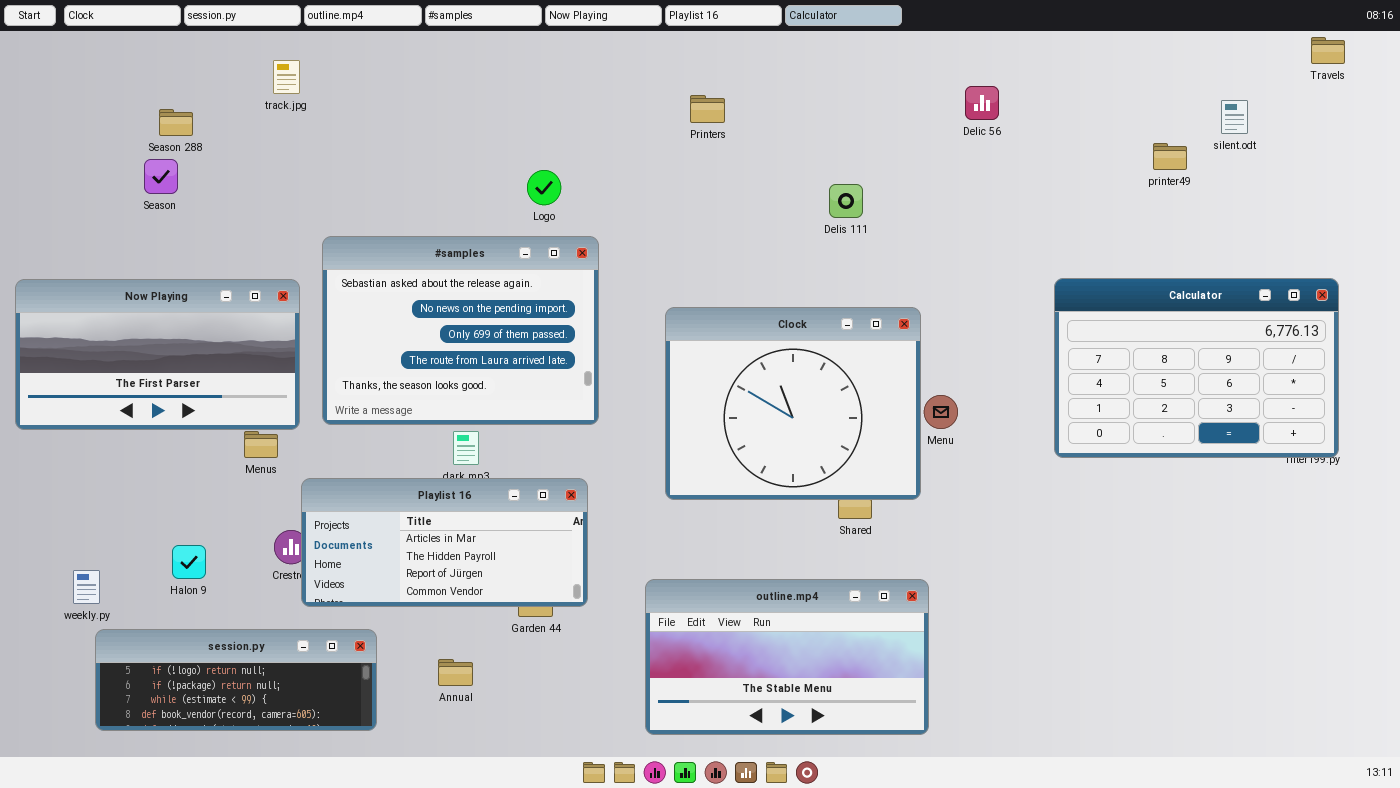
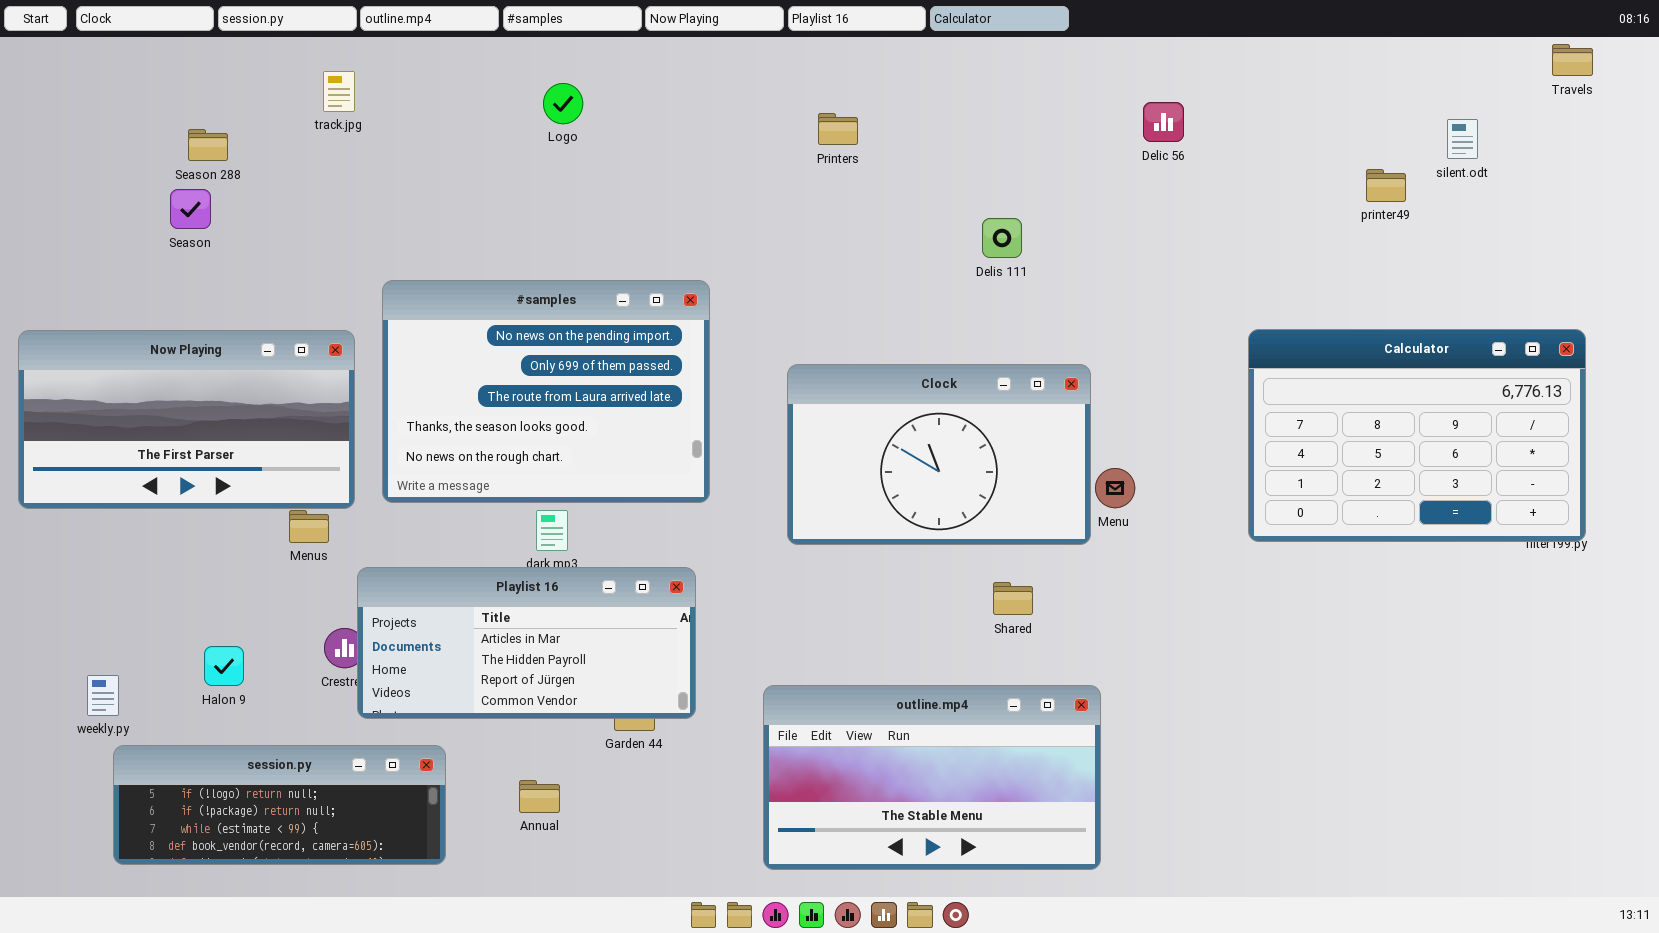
Logo: [527,170,561,205] -> [543,83,583,124], moved
#samples: [322,236,599,425] -> [382,280,710,503], scrolled down 1 row
Clock: [665,307,921,500] -> [787,364,1091,545], resized

